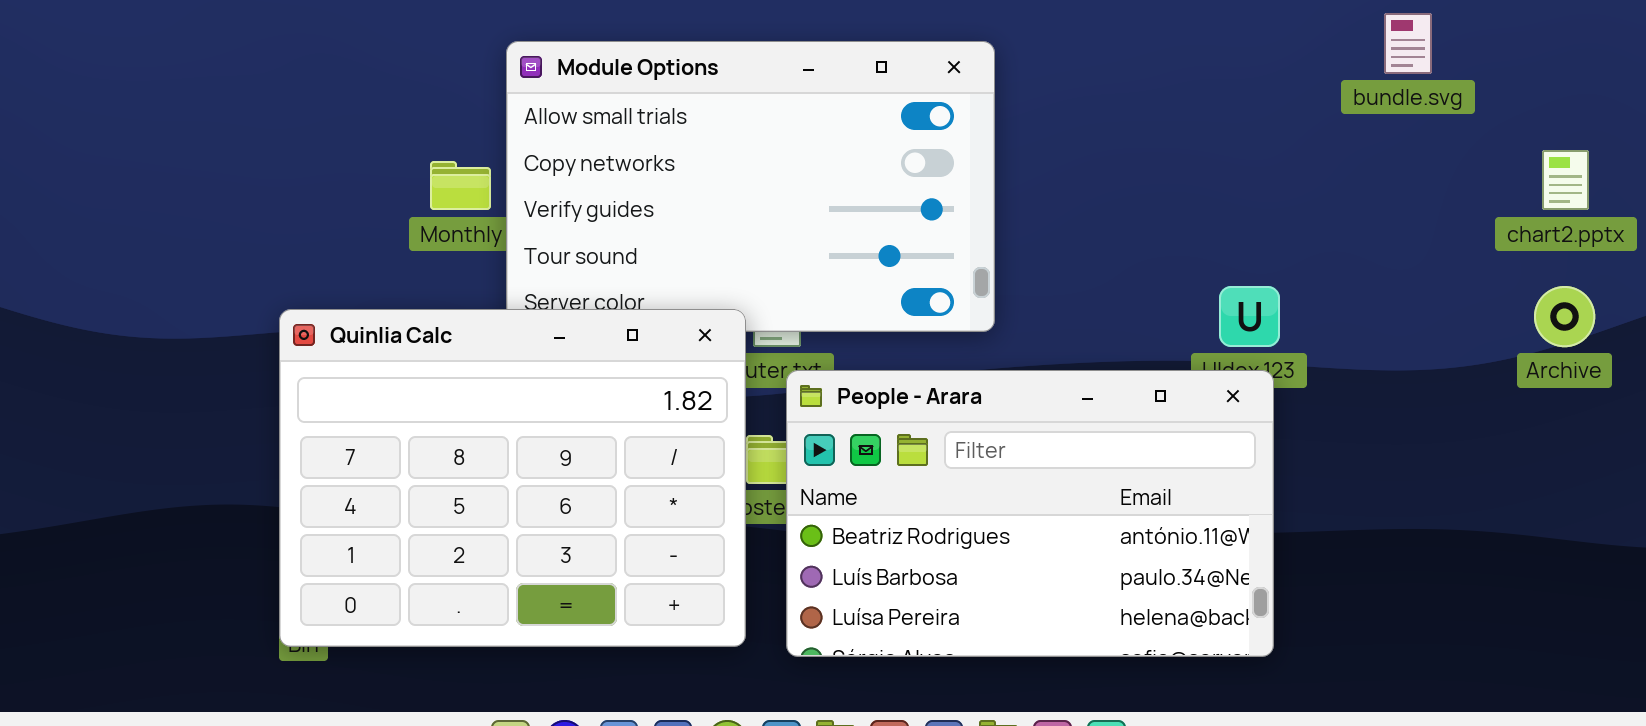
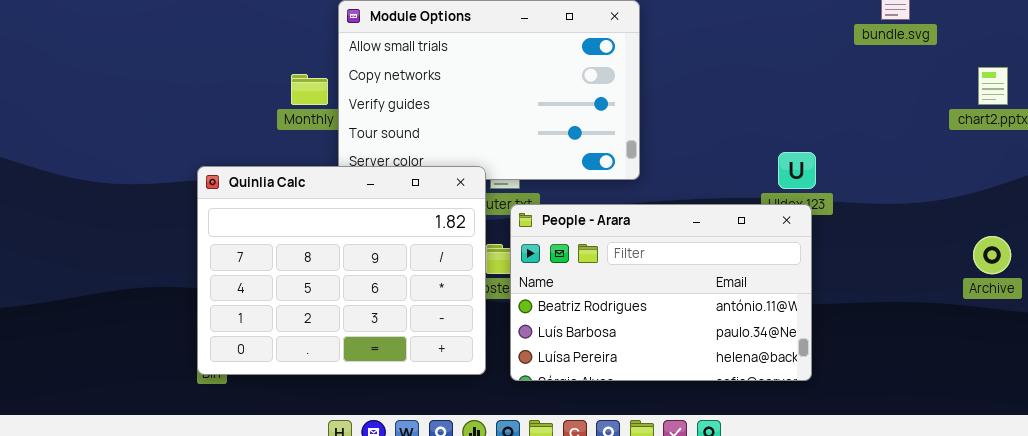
Archive: [1534,286,1595,347] -> [973,236,1011,274], moved

